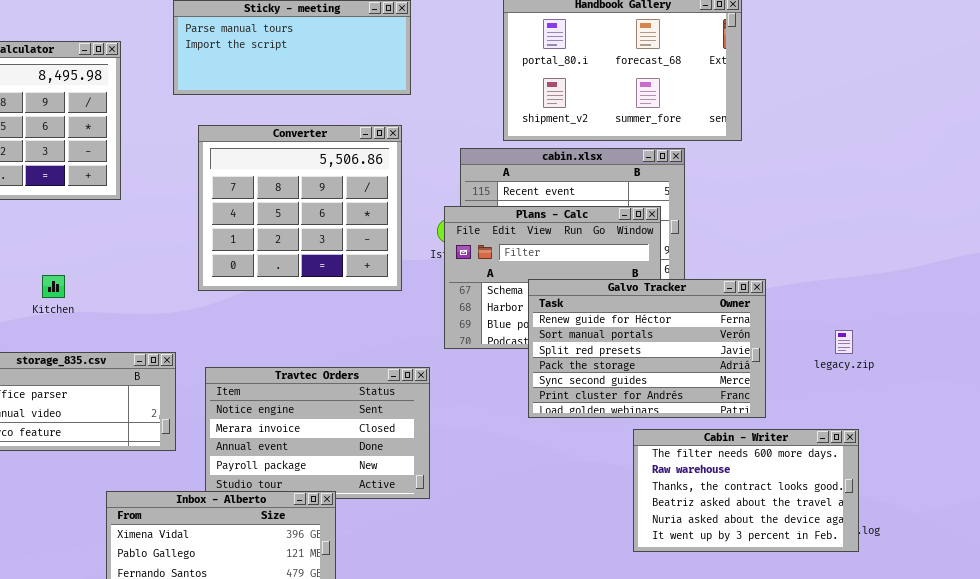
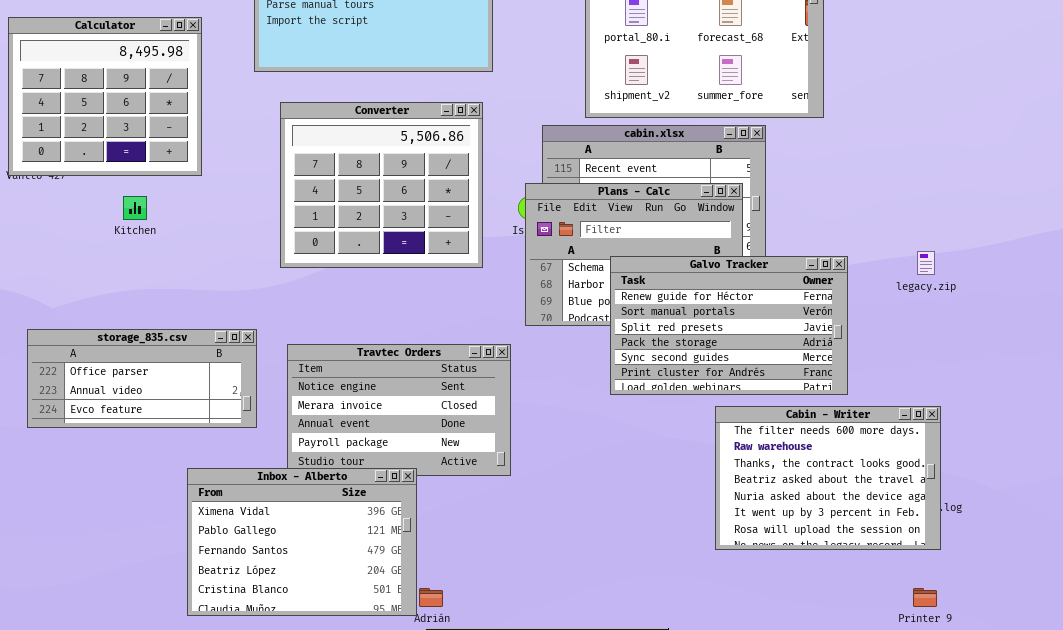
Kitchen: [42,275,65,298] -> [123,196,147,220], moved
legacy.zip: [835,330,853,354] -> [917,251,935,275], moved
Cabin - Writer: [633,429,859,552] -> [715,406,941,550], resized

